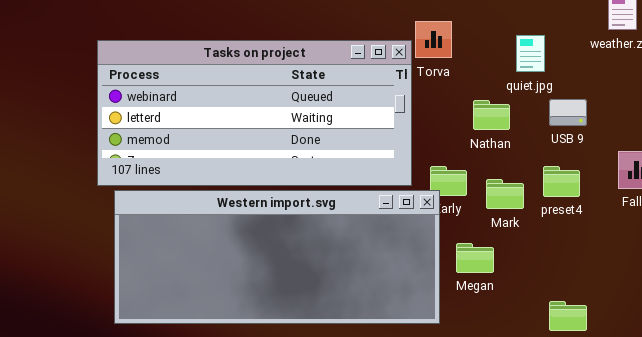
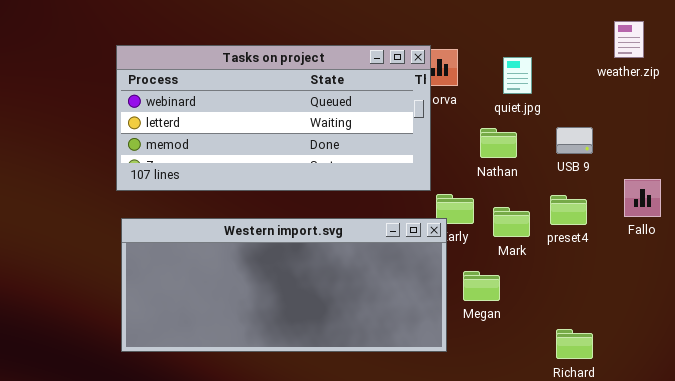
quiet.jpg: [516,35,545,72] -> [503,57,532,94], moved
Tasks on project: [97,40,412,186] -> [116,45,431,191], moved

